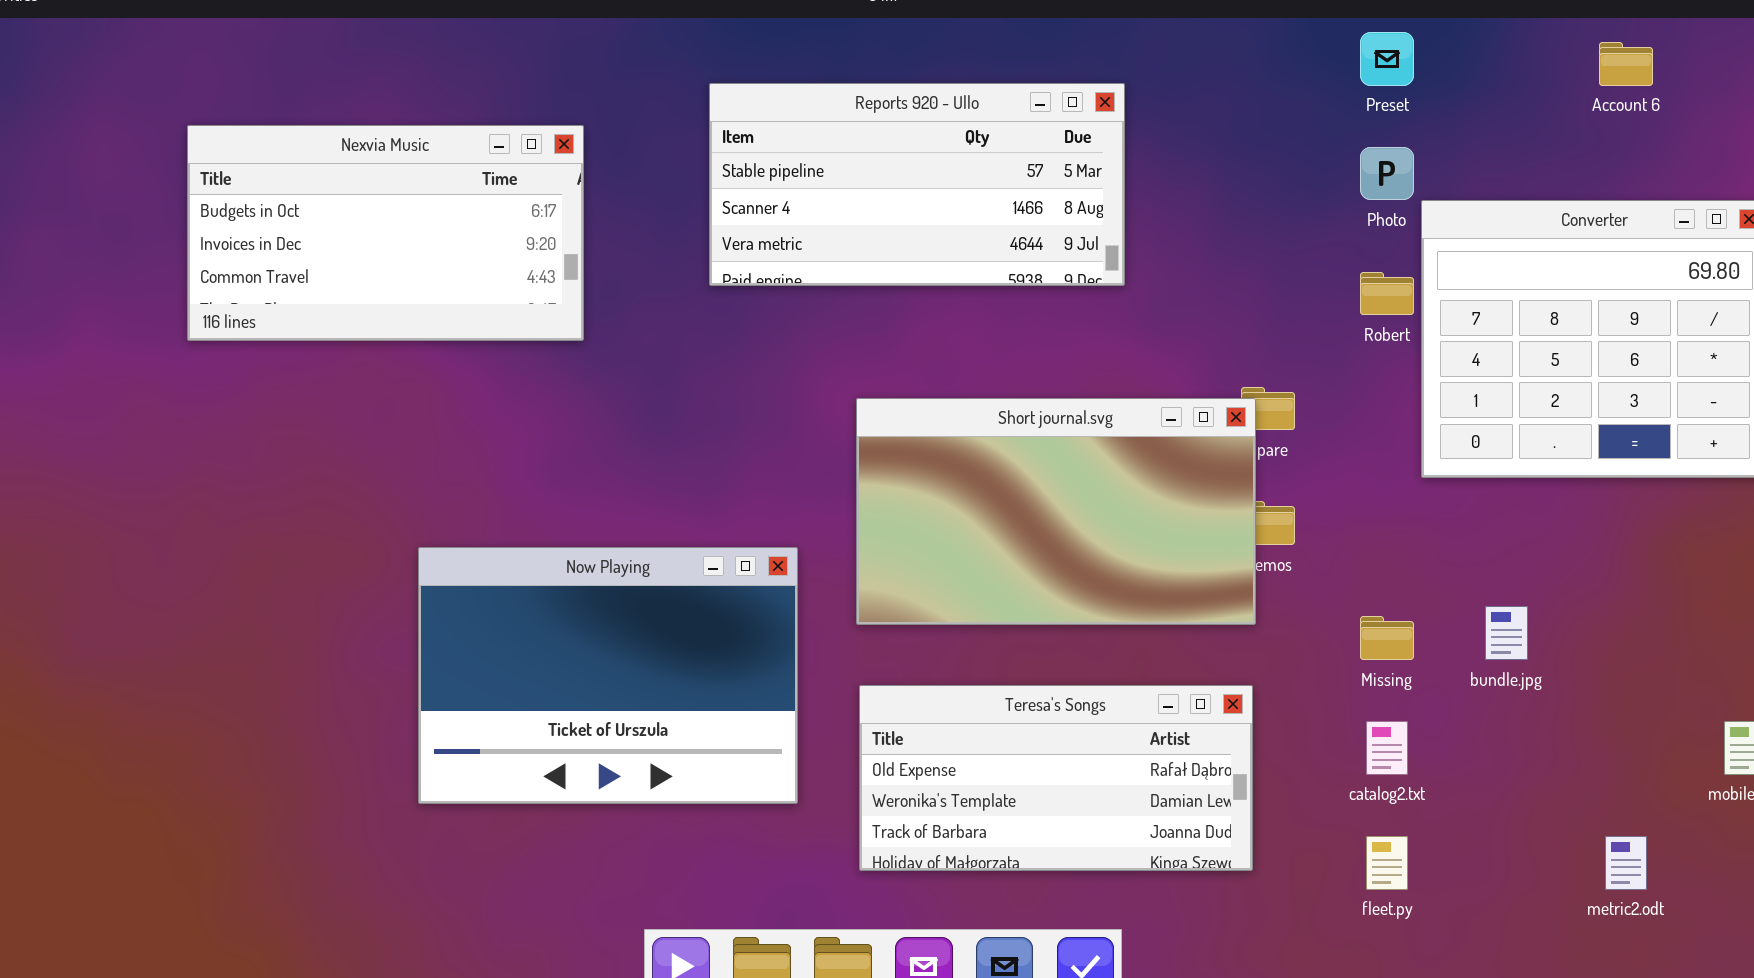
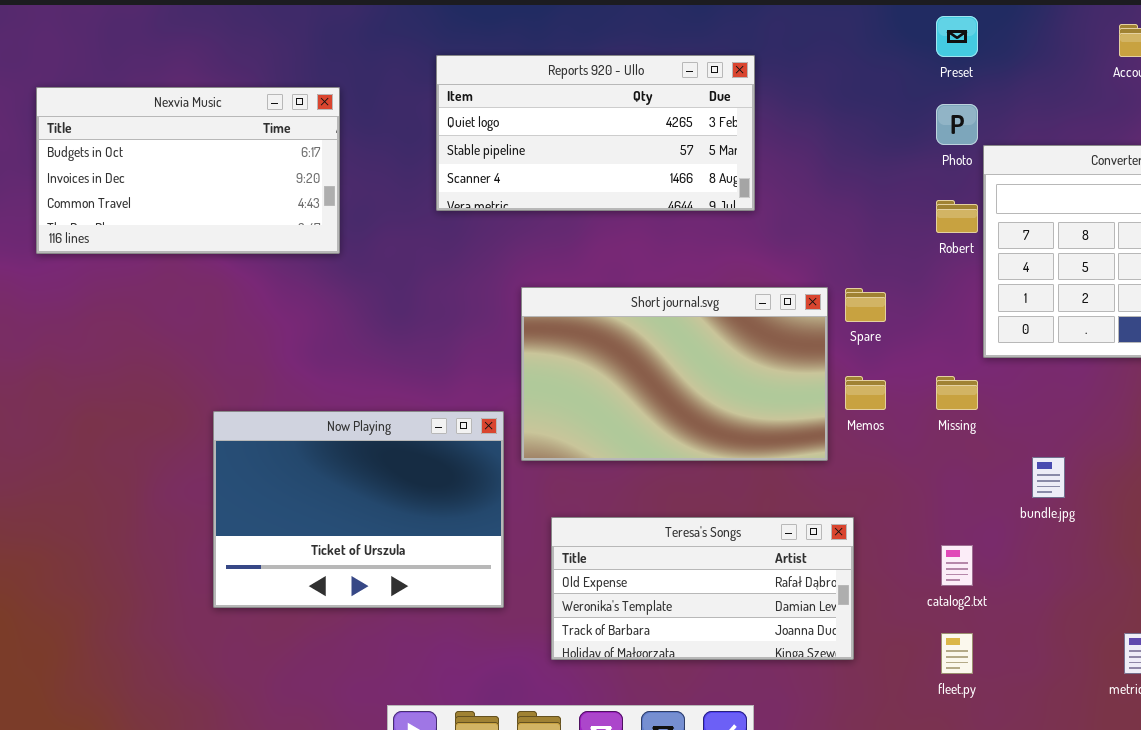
Reports 920 - Ullo: [709,83,1125,286] -> [436,55,755,211], scrolled up 1 row
Short journal.svg: [856,398,1256,625] -> [521,287,828,461], moved
Missing: [1360,616,1414,660] -> [936,376,978,410], moved

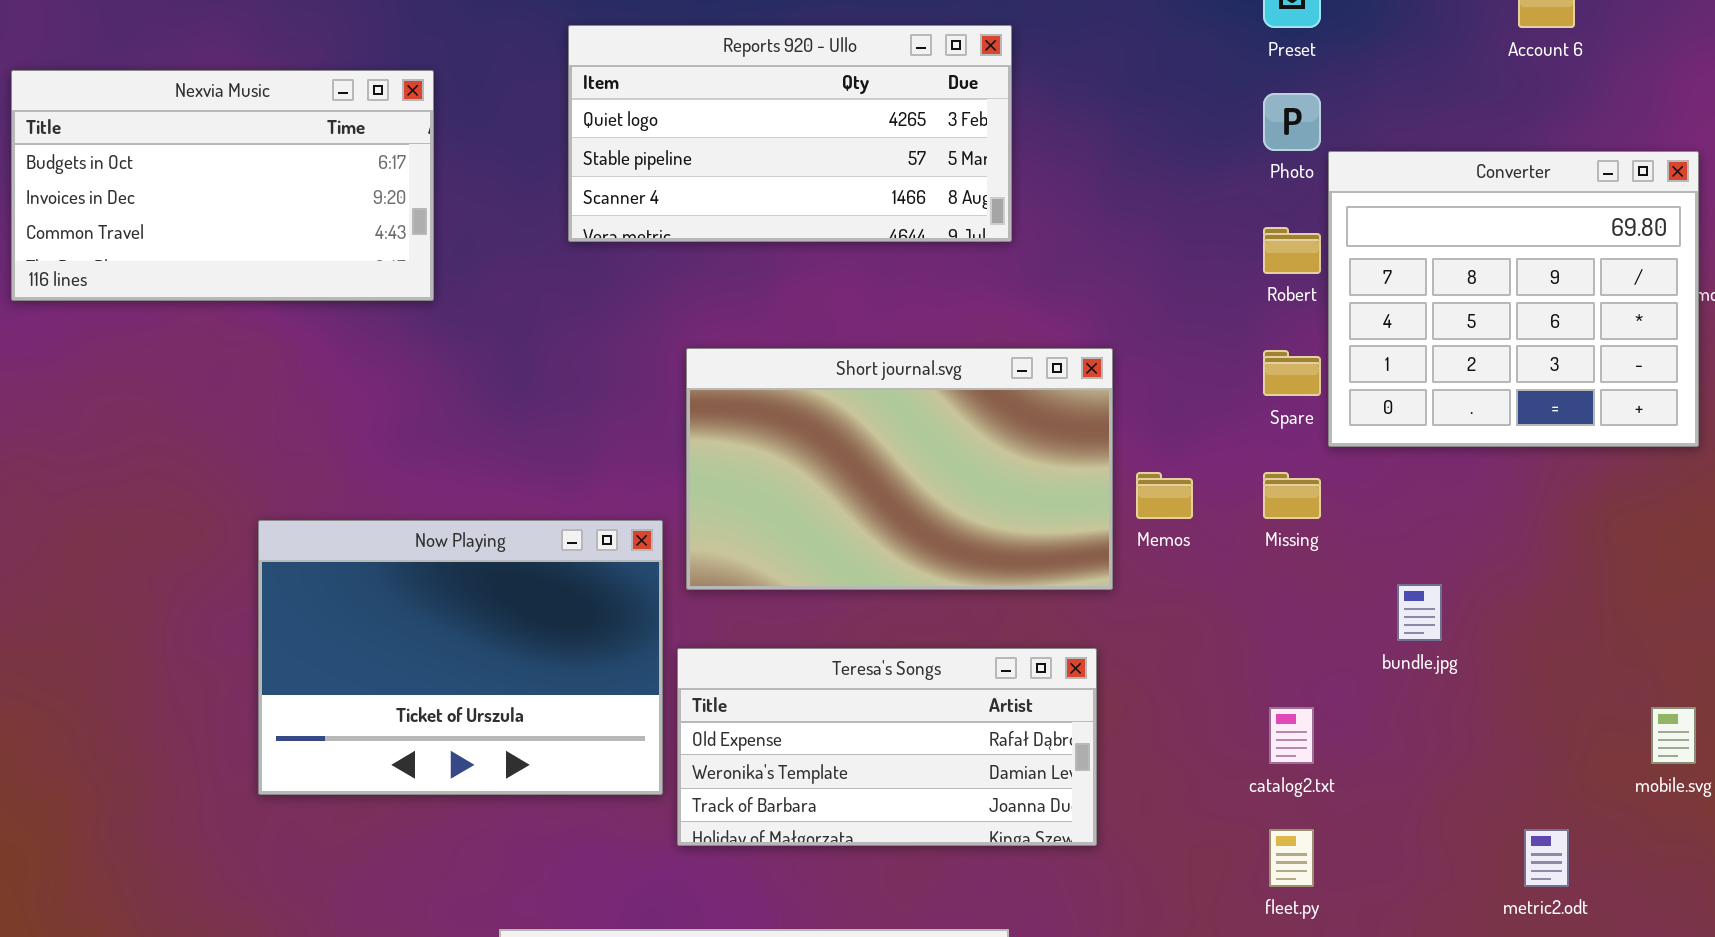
Spare: [845,288,886,322] -> [1263,350,1321,396], moved
Teresa's Songs: [551,517,854,660] -> [677,648,1097,846], moved

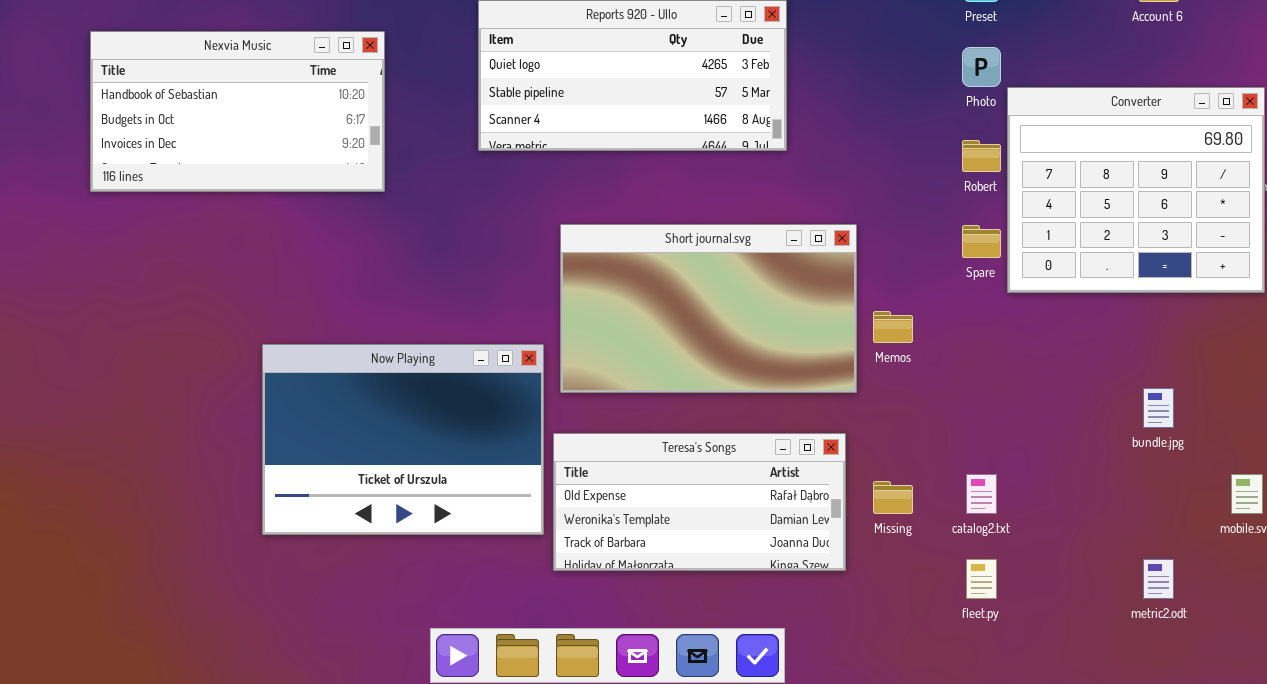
Nexvia Music: [11,70,434,301] -> [90,31,385,192], scrolled up 1 row
Missing: [1263,472,1321,519] -> [873,481,913,514], moved
bundle.jpg: [1397,584,1442,641] -> [1143,388,1174,428], moved

